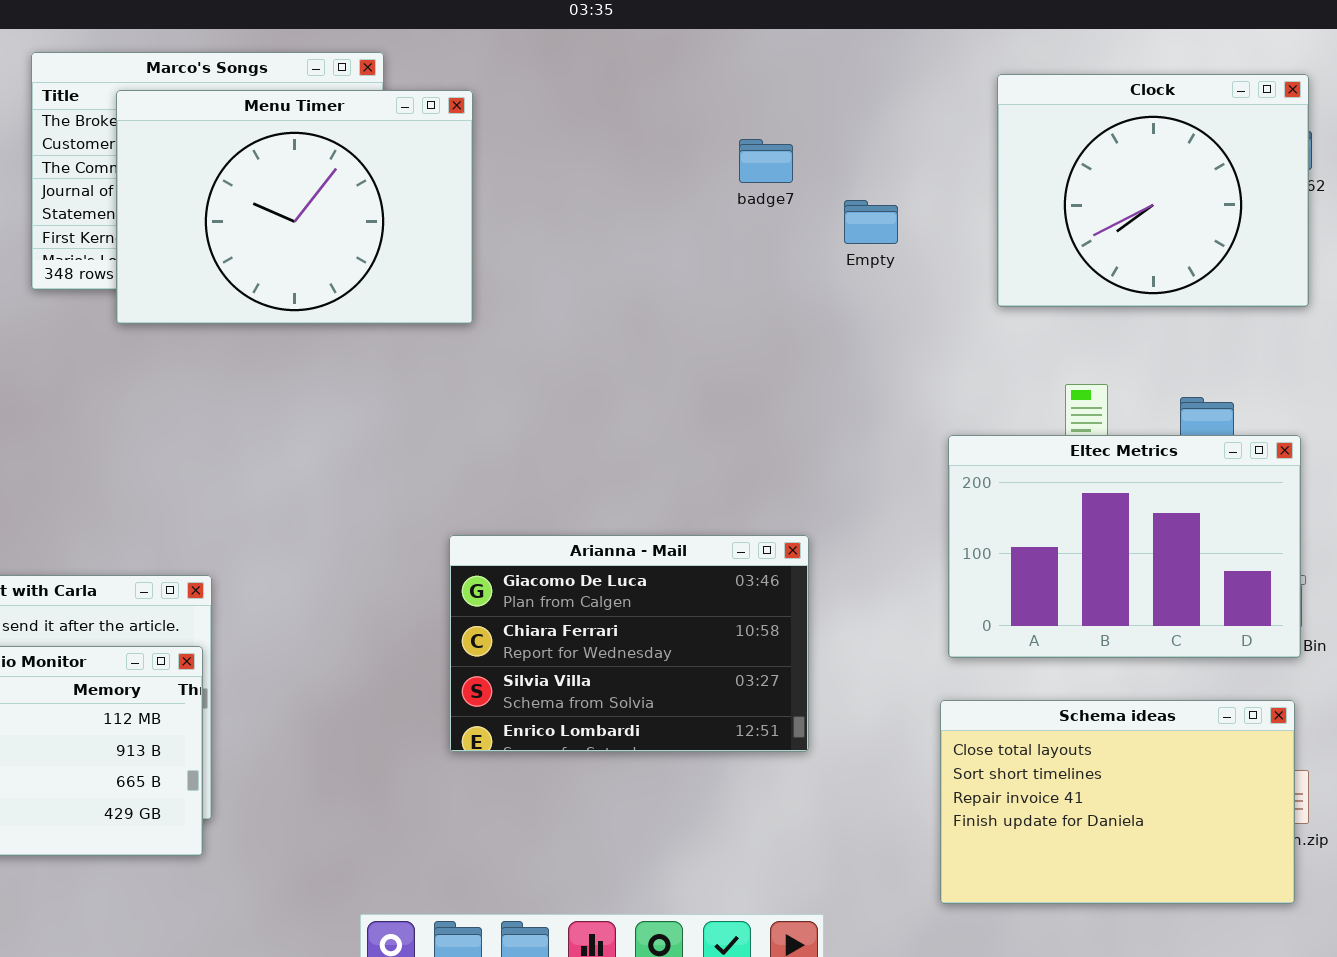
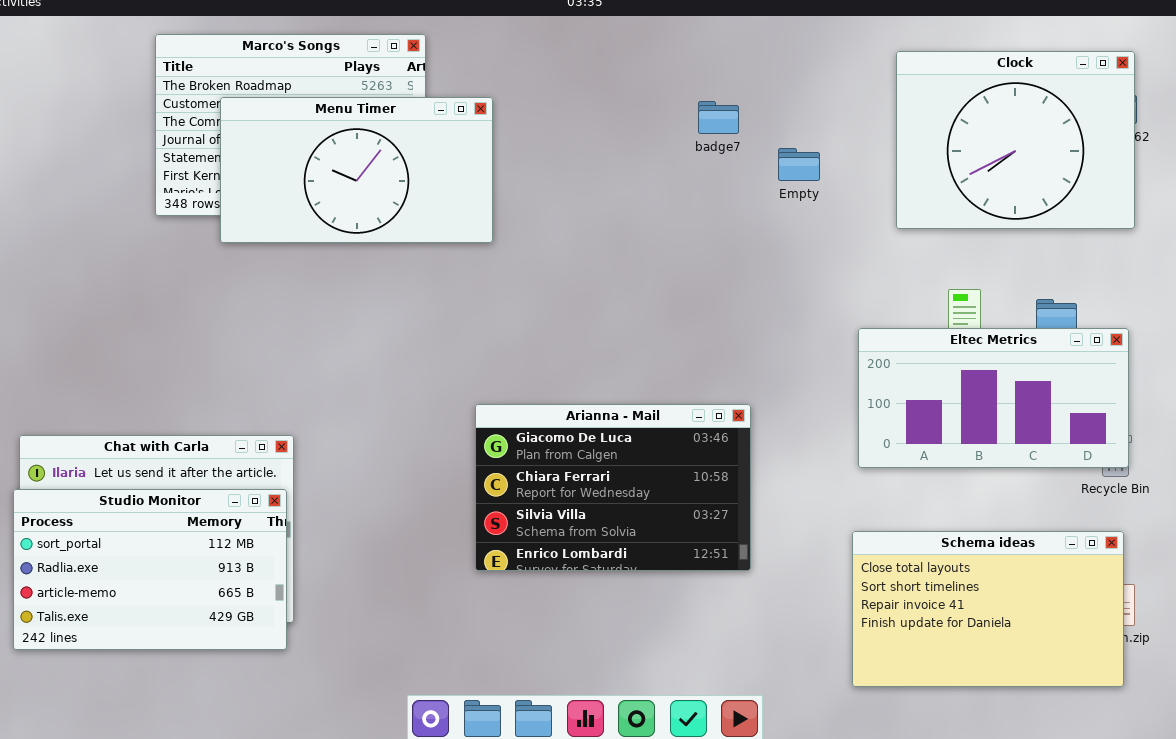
Menu Timer: [116,90,473,324] -> [220,97,493,243], resized
Eltec Metrics: [948,435,1301,658] -> [858,328,1129,468], resized

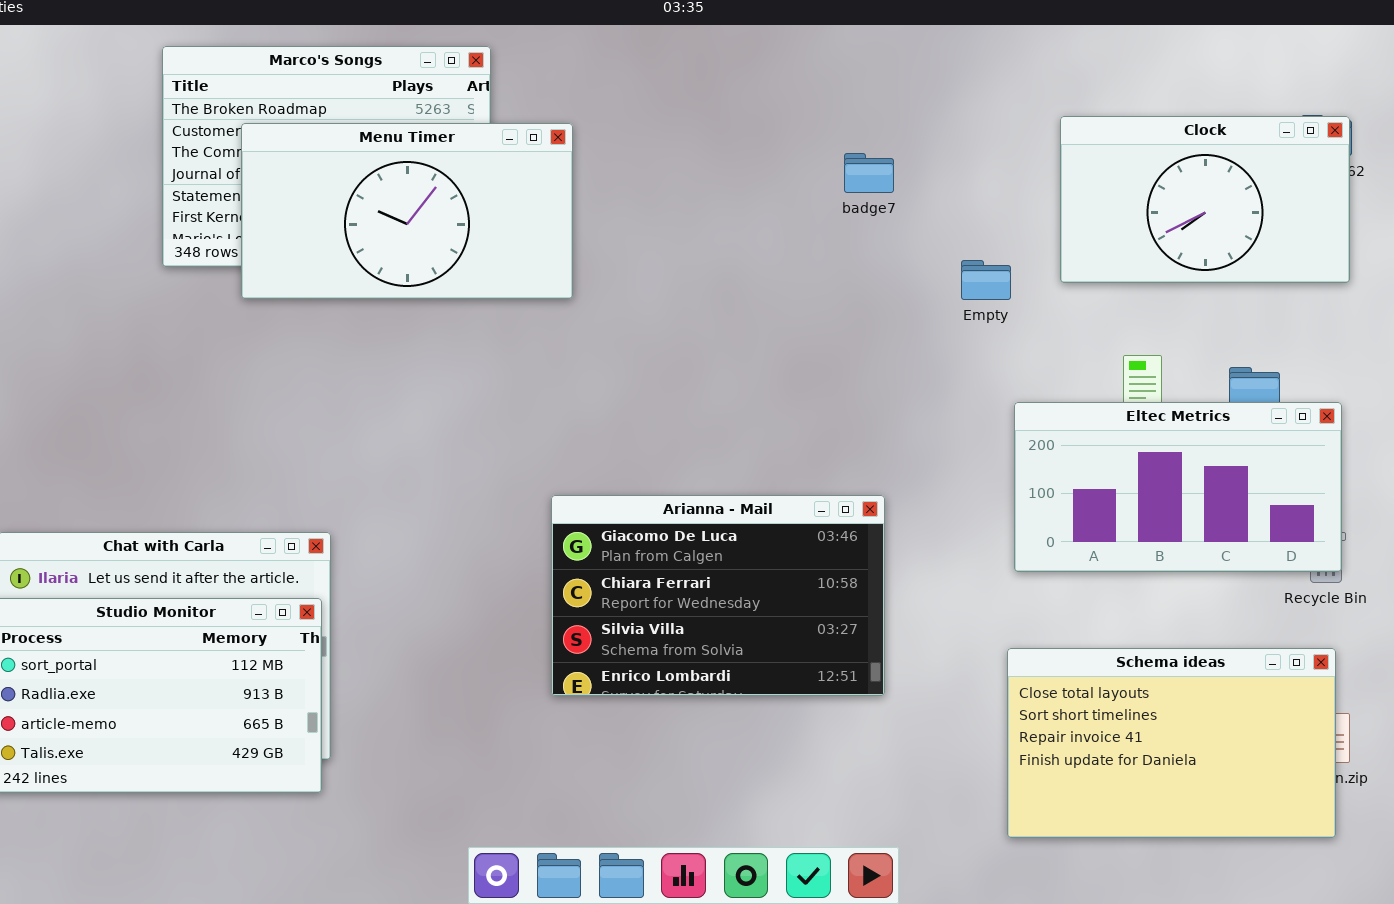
Clock: [896,51,1135,229] -> [1060,116,1350,283], resized
badge7: [698,101,739,134] -> [844,153,894,193], moved
Empty: [778,148,820,181] -> [961,260,1011,300], moved

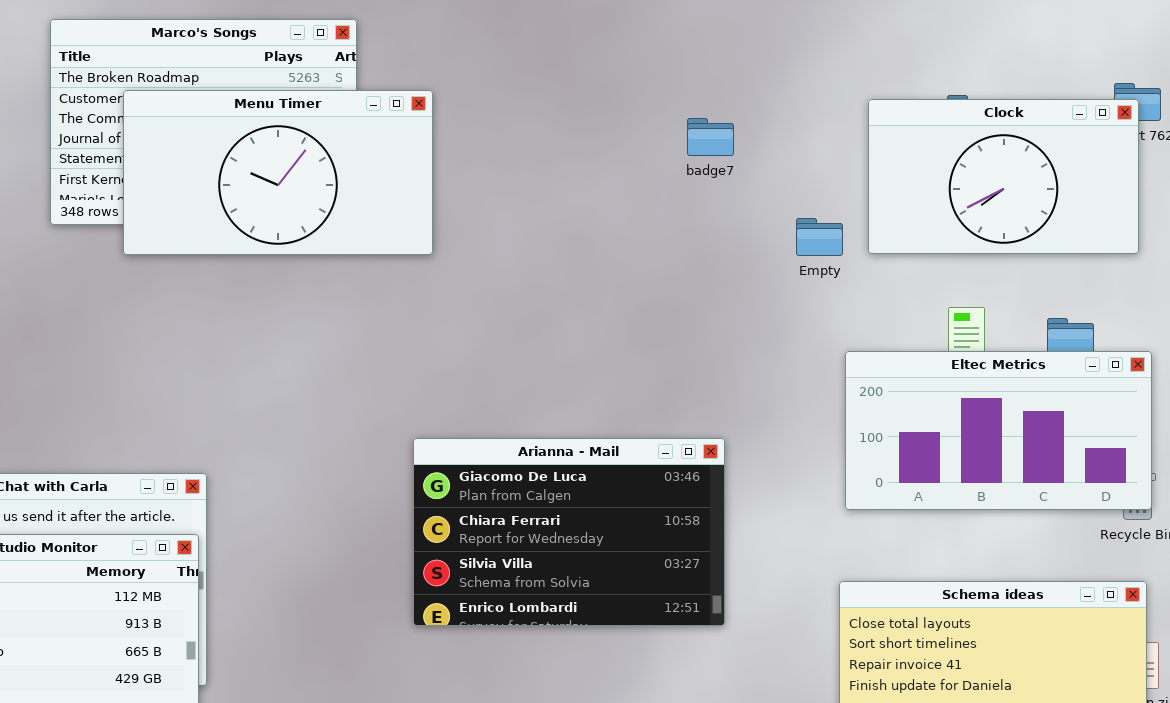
Clock: [1060,116,1350,283] -> [868,99,1139,254], moved

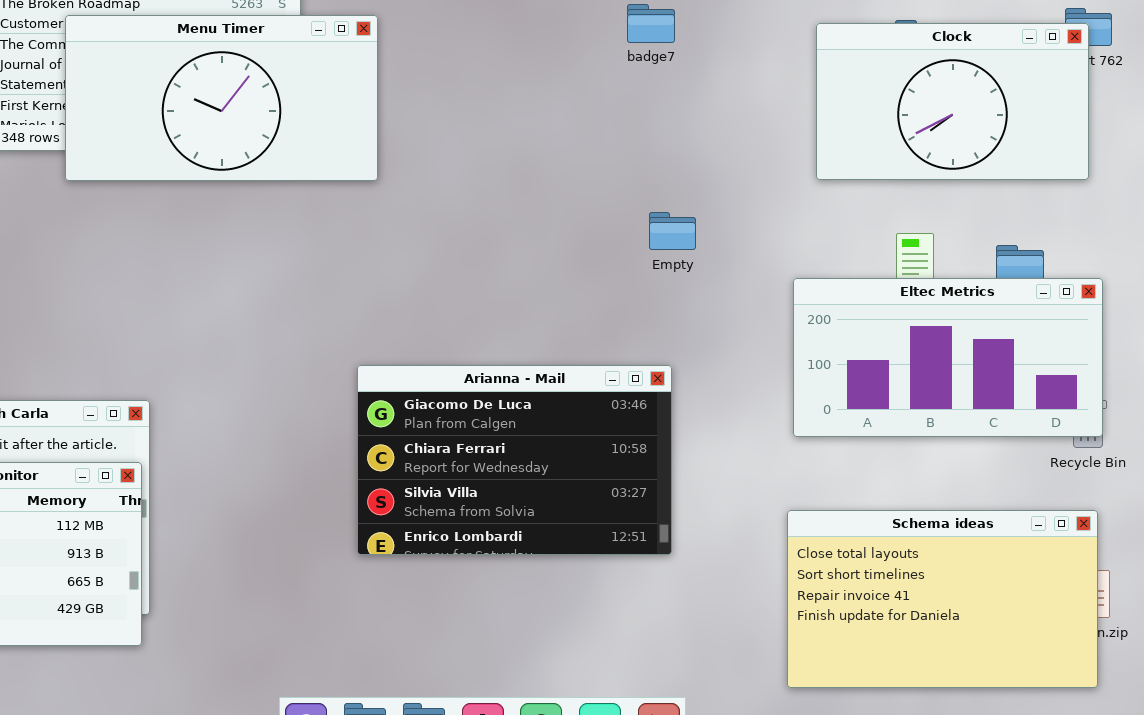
badge7: [687,118,734,156] -> [627,4,675,43], moved
Empty: [796,218,843,256] -> [649,212,696,250], moved

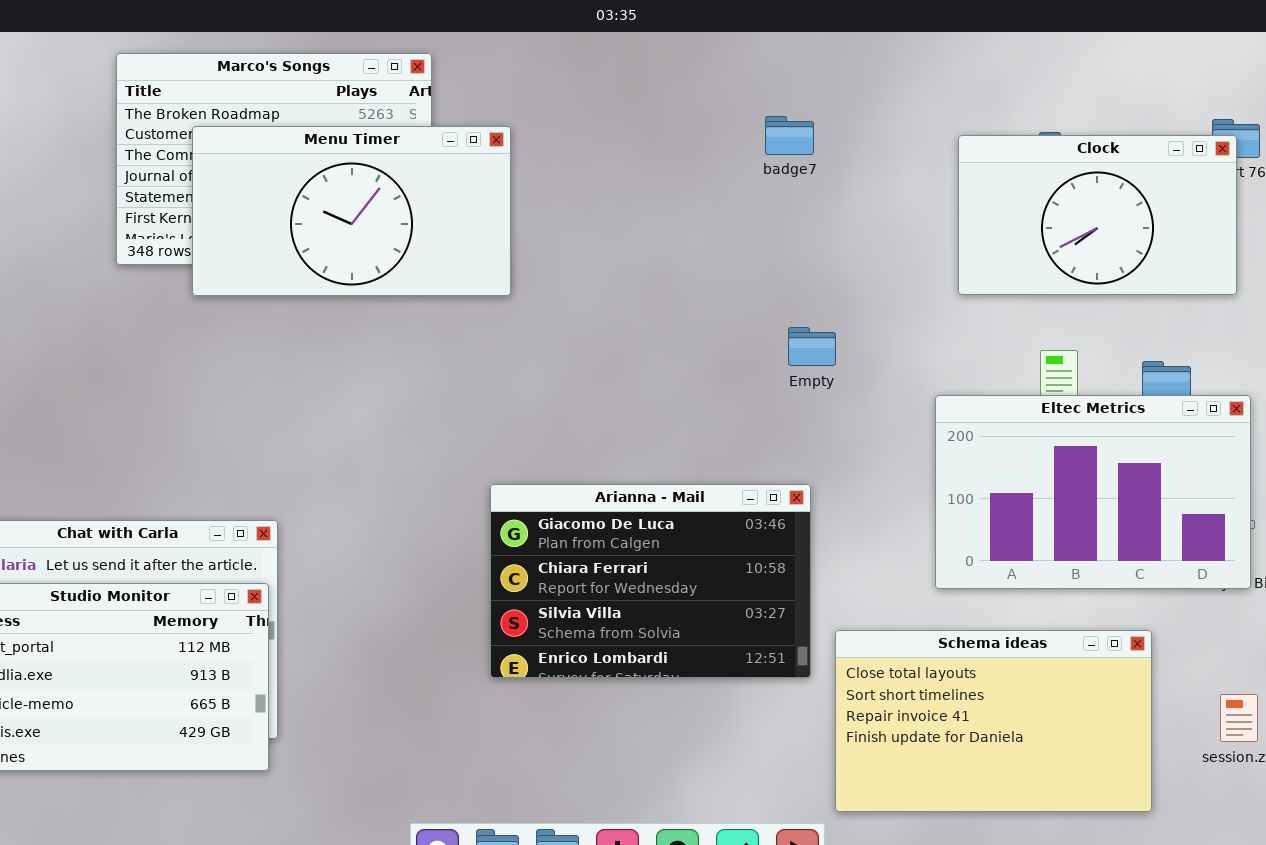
Eltec Metrics: [793,278,1103,437] -> [935,395,1251,589], resized
Schema ideas: [787,510,1098,688] -> [835,630,1152,812], moved

